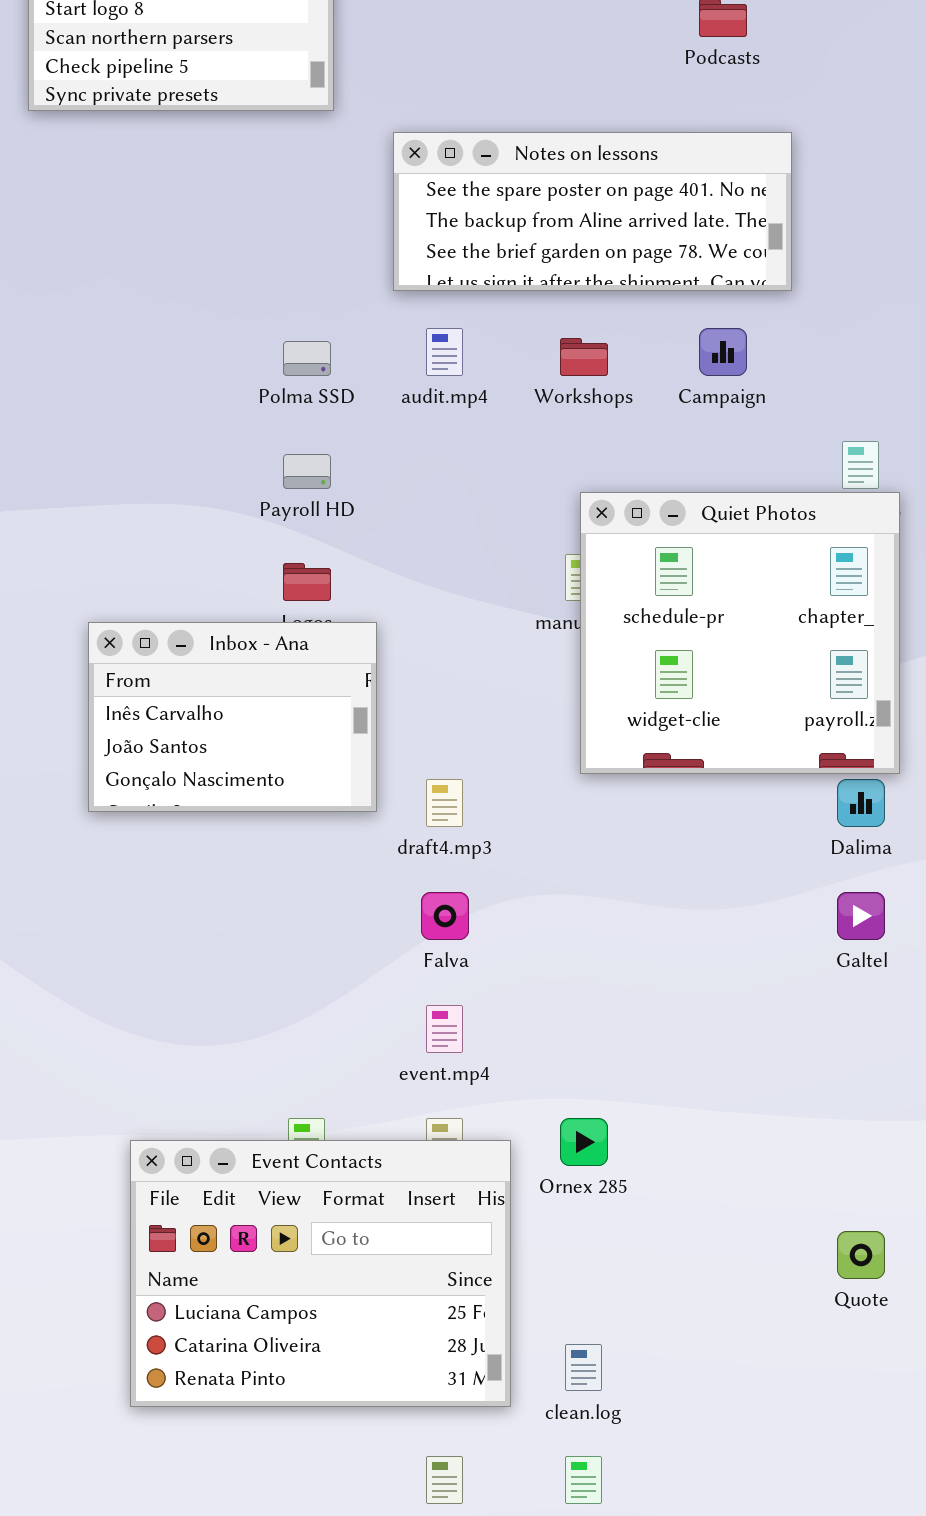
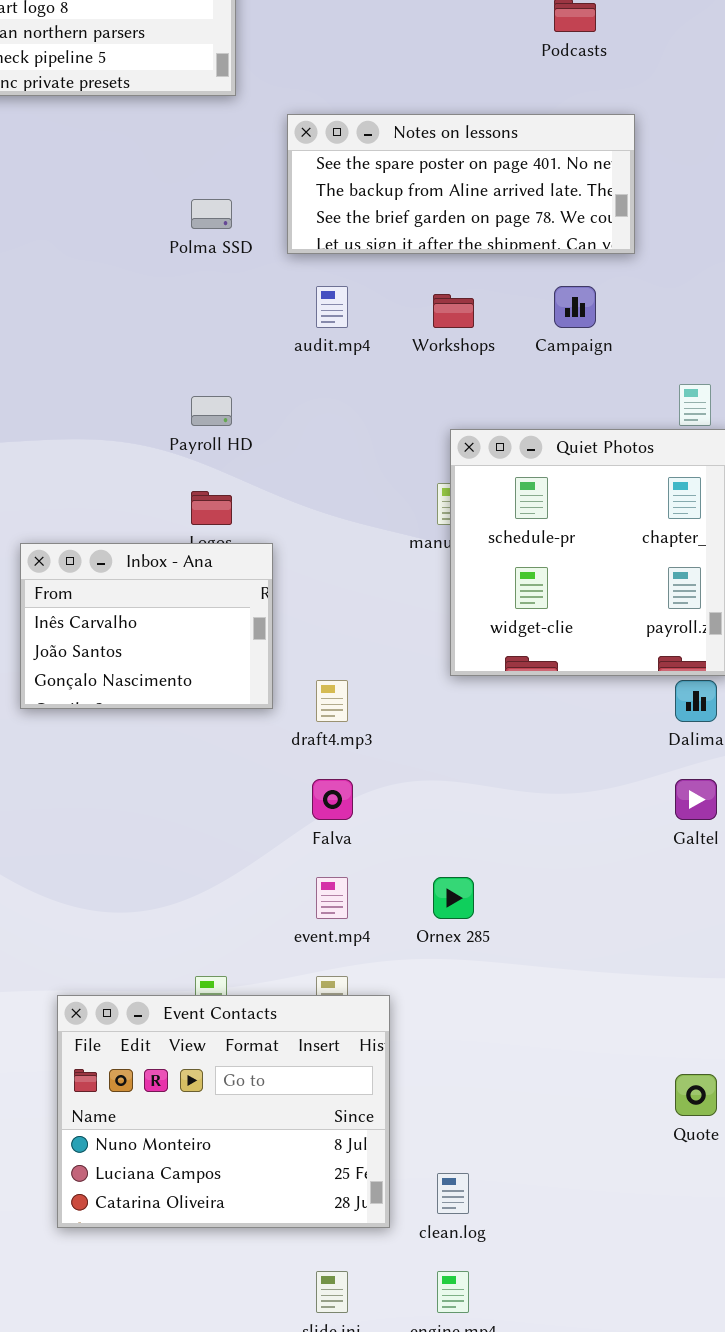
Polma SSD: [283,341,331,376] -> [191,199,232,229], moved
Ornex 285: [560,1118,608,1166] -> [433,877,474,919], moved
Event Contacts: [130,1140,511,1407] -> [57,995,390,1228], scrolled up 1 row

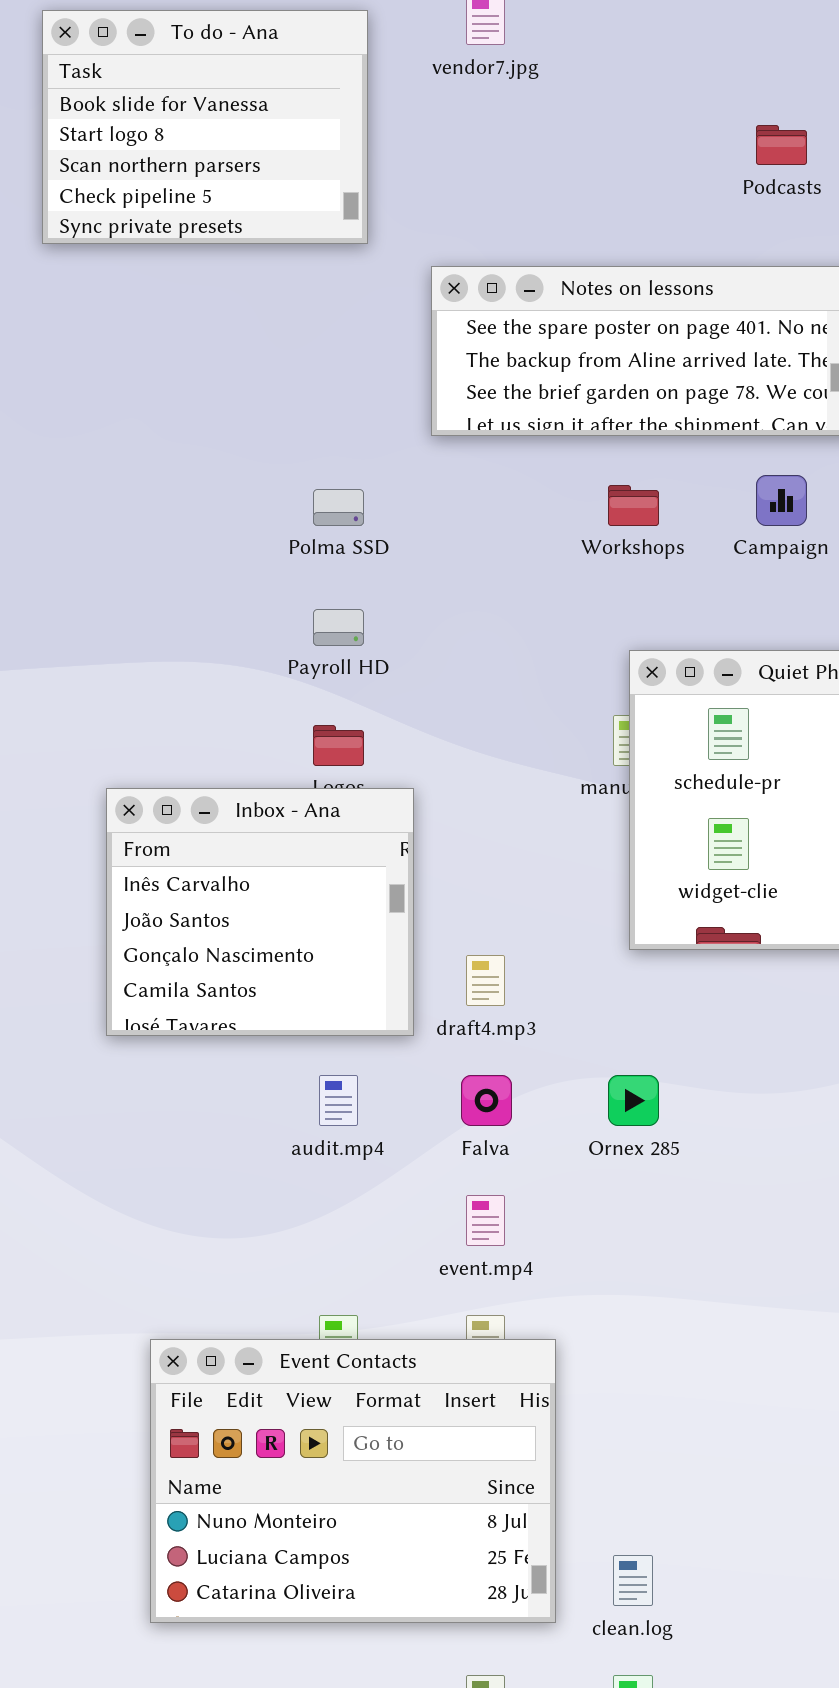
Polma SSD: [191,199,232,229] -> [313,489,364,526], moved
audit.mp4: [316,286,348,328] -> [319,1075,358,1126], moved
Inbox - Ana: [20,543,273,709] -> [106,788,414,1036], resized
Ornex 285: [433,877,474,919] -> [608,1075,659,1126], moved

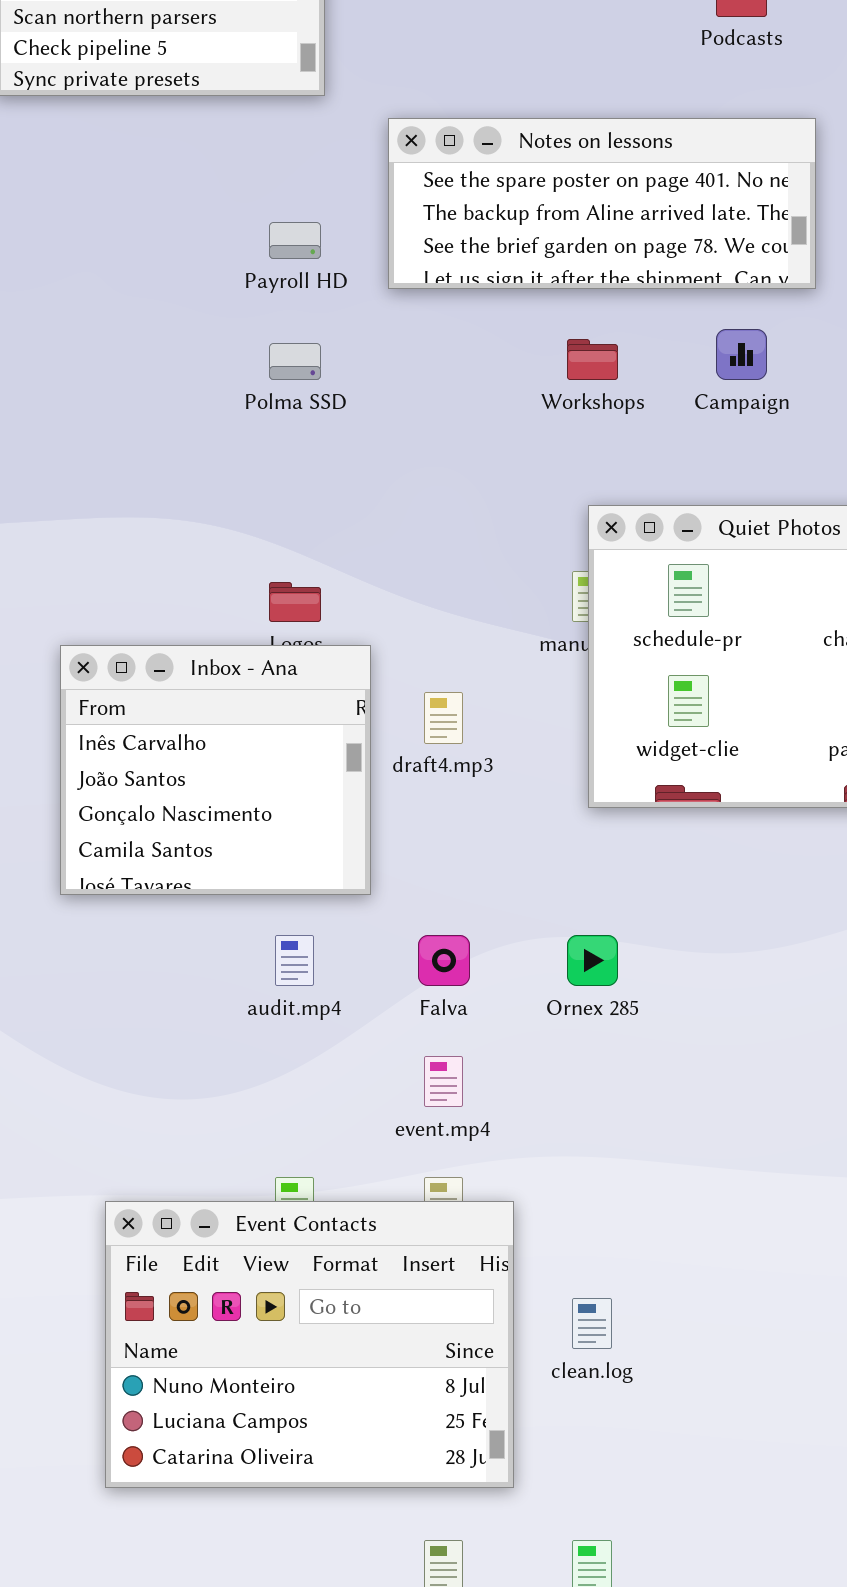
Payroll HD: [313,609,364,646] -> [269,222,321,259], moved
draft4.mp3: [466,955,505,1006] -> [424,692,463,744], moved
clean.log: [613,1555,653,1606] -> [572,1298,612,1349], moved

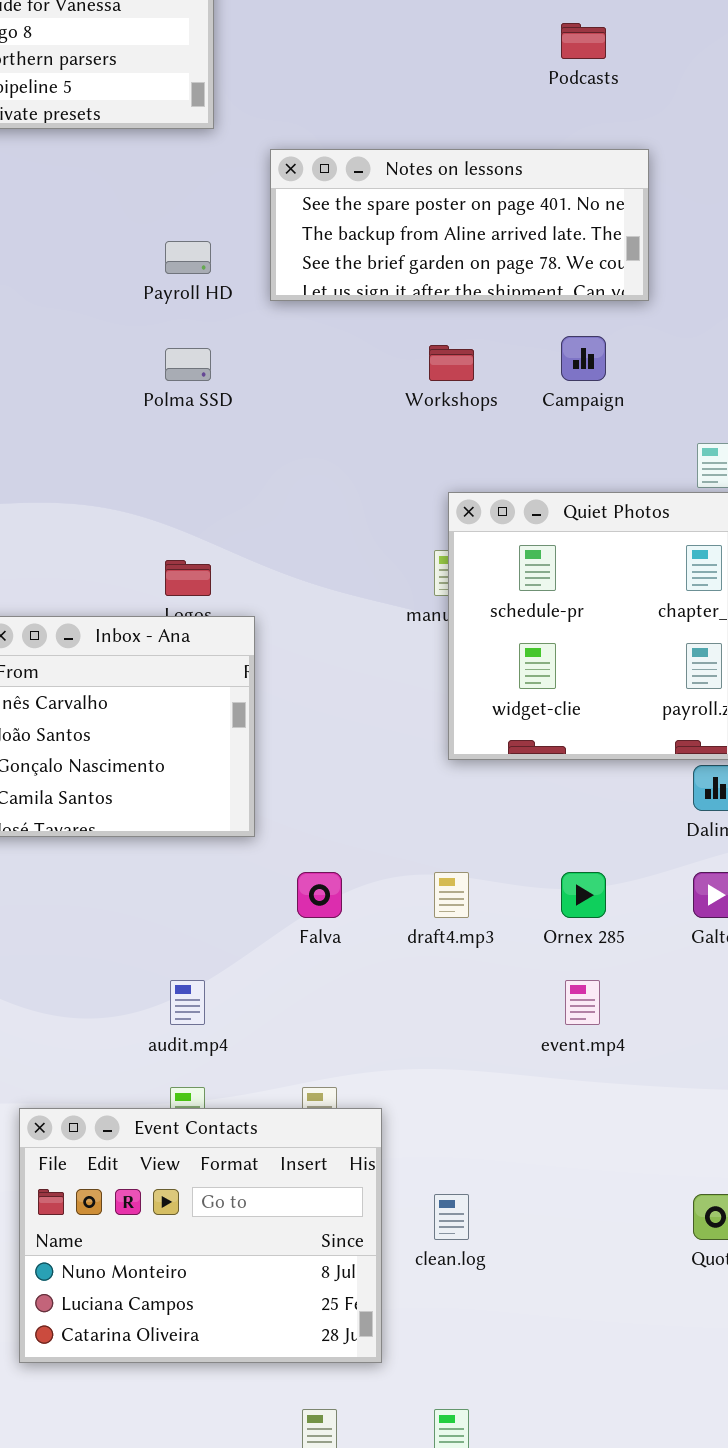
draft4.mp3: [424,692,463,744] -> [434,872,469,918], moved
audit.mp4: [275,935,314,986] -> [170,980,205,1025], moved
Ornex 285: [567,935,618,986] -> [561,872,606,918], moved
event.mp4: [424,1056,463,1107] -> [565,980,600,1025], moved

